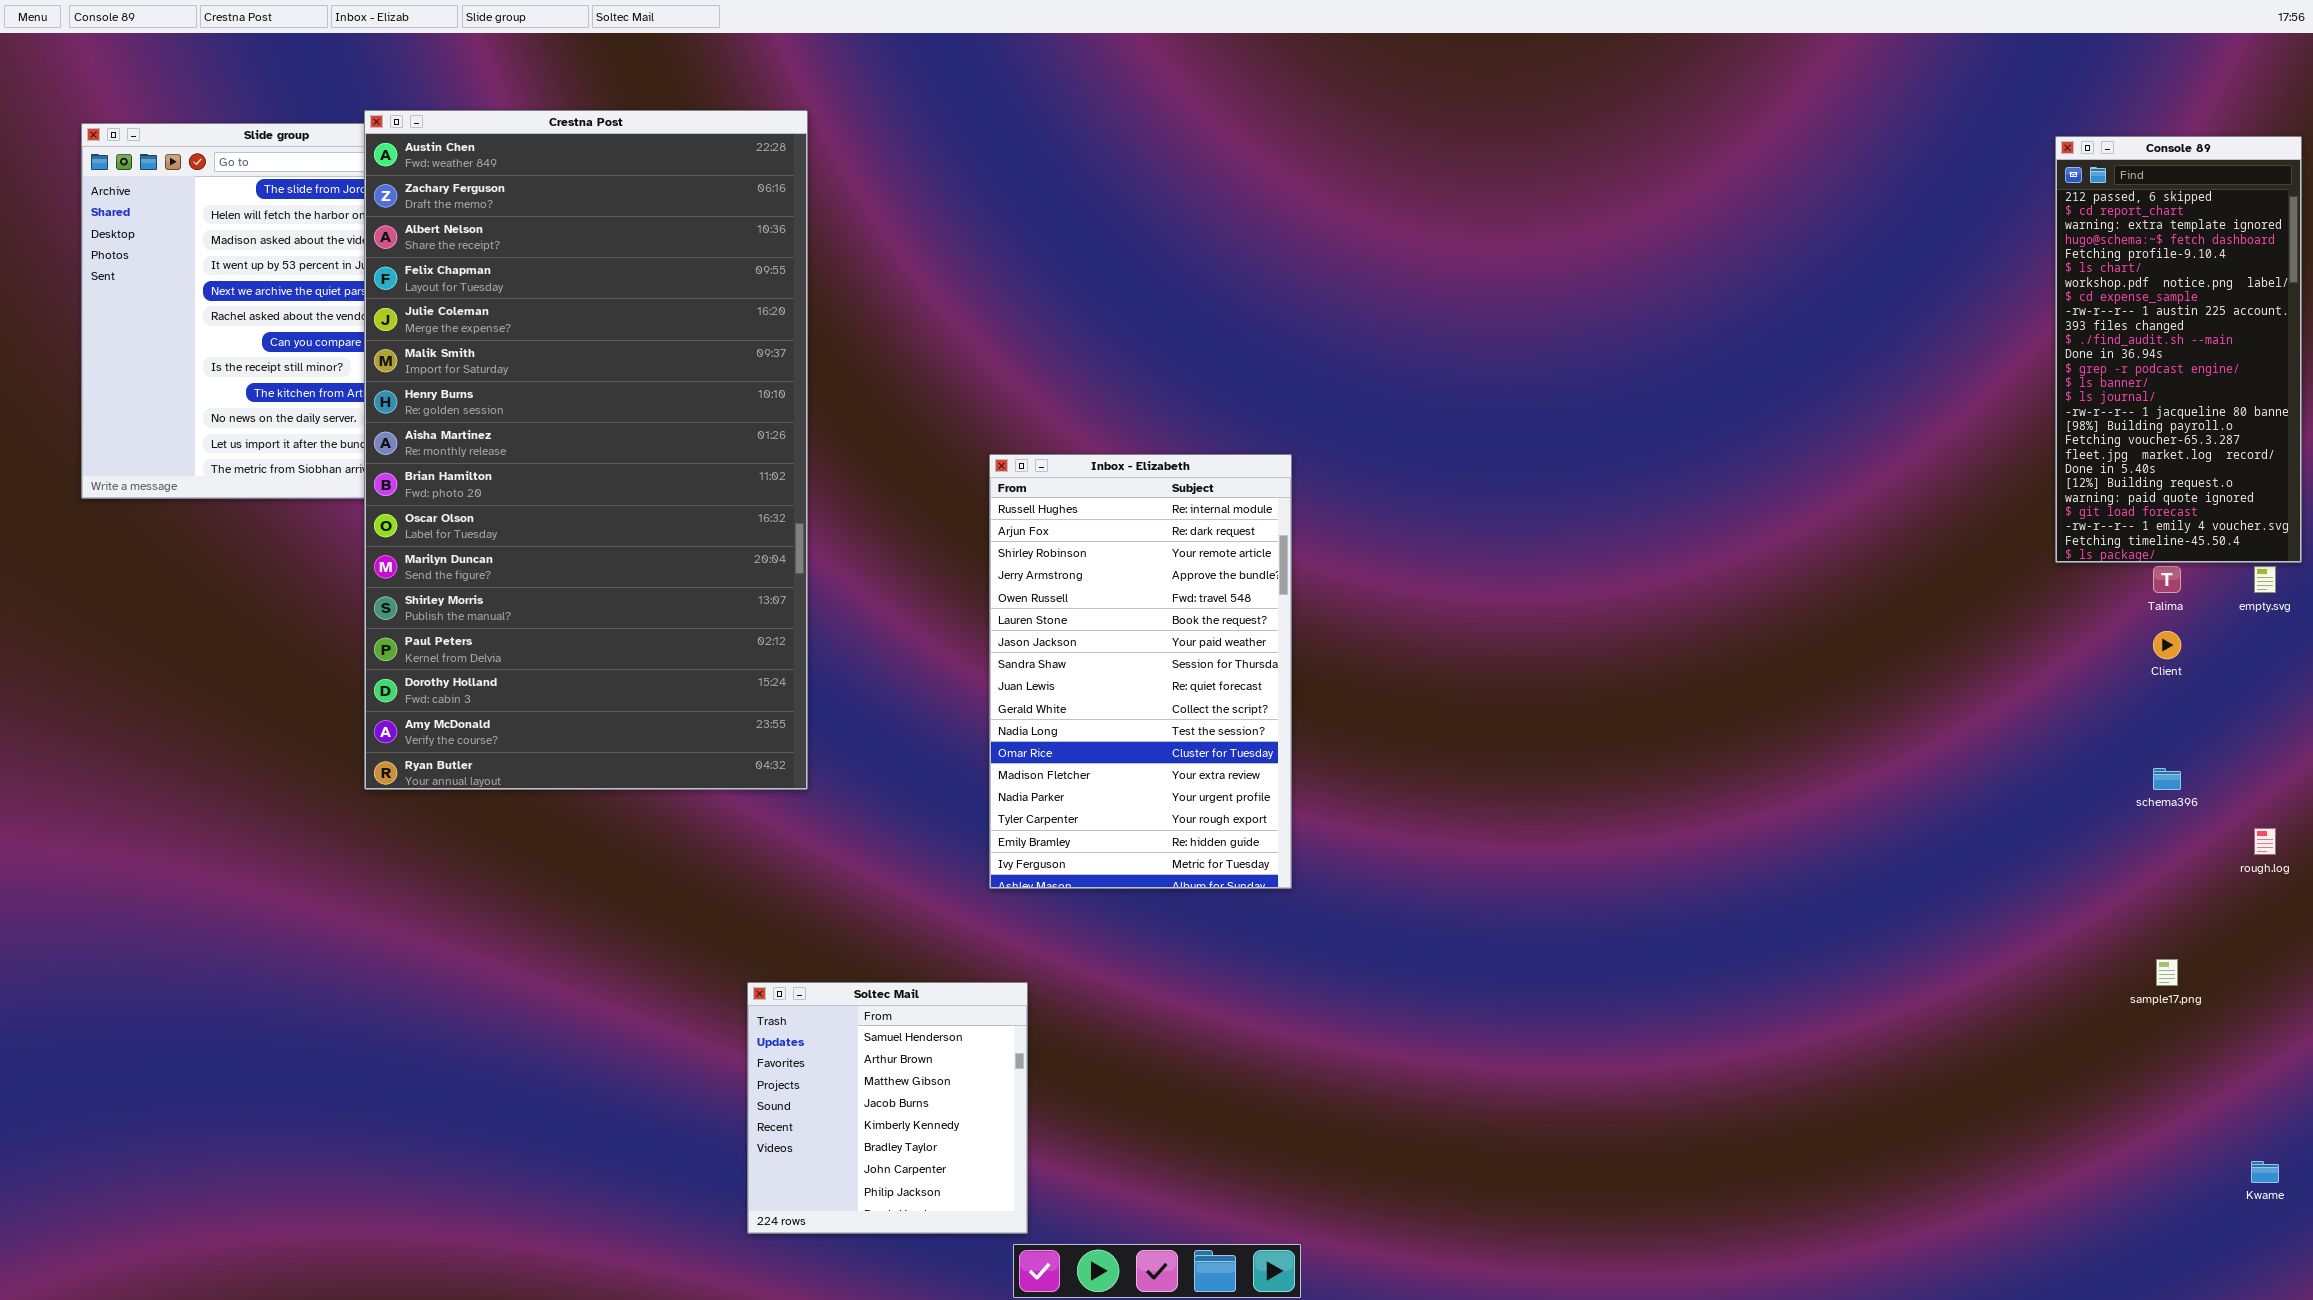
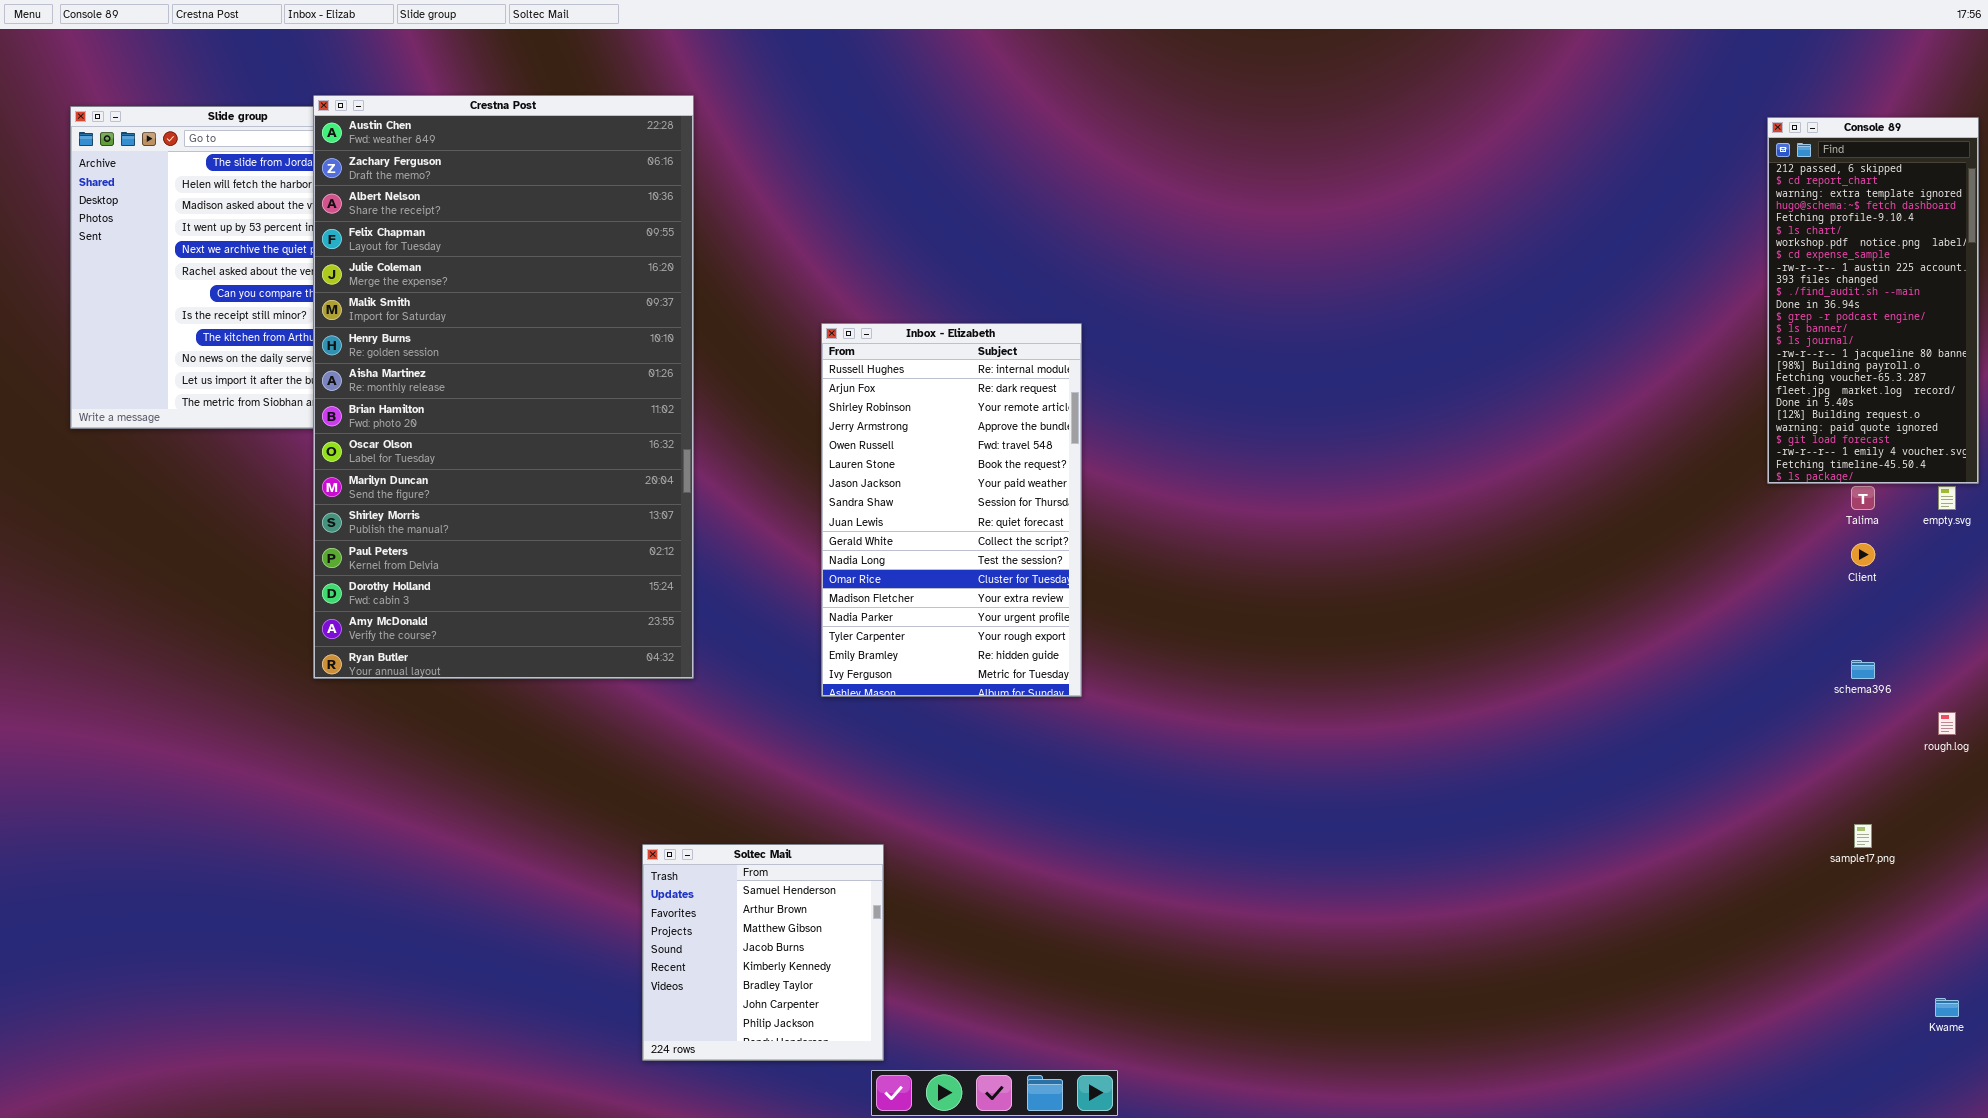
Inbox - Elizabeth: [989,454,1292,889] -> [821,323,1082,697], moved

